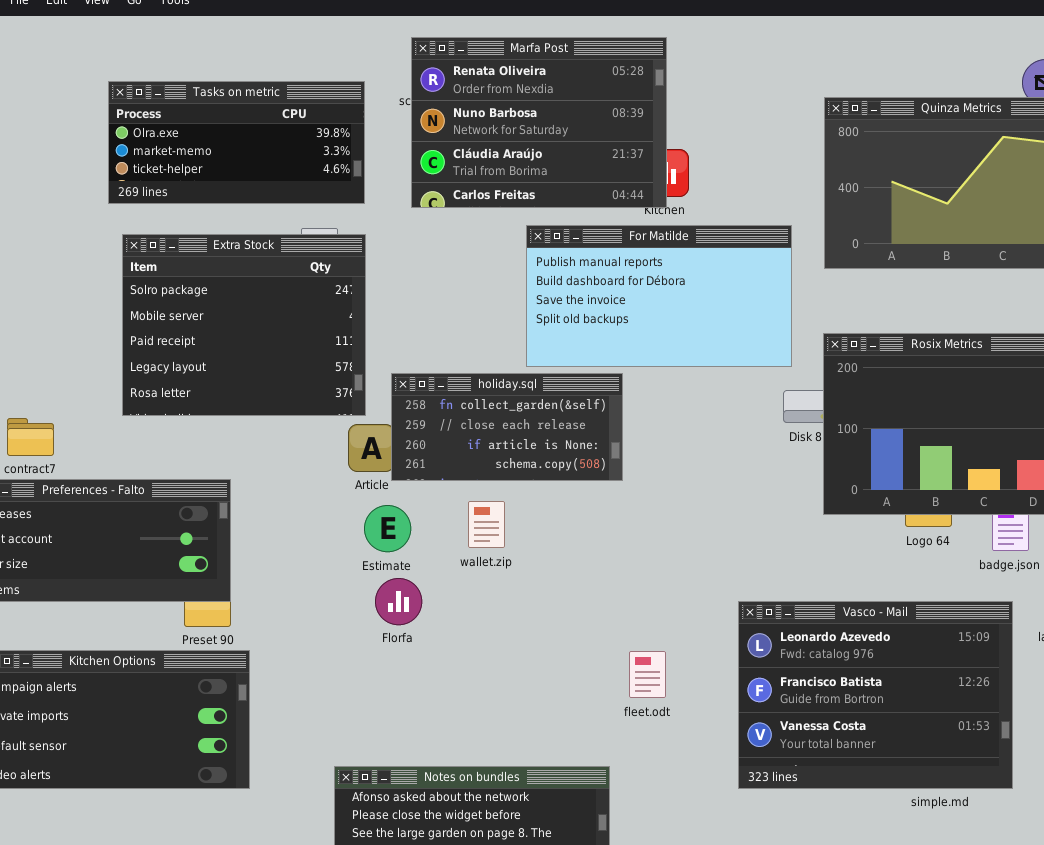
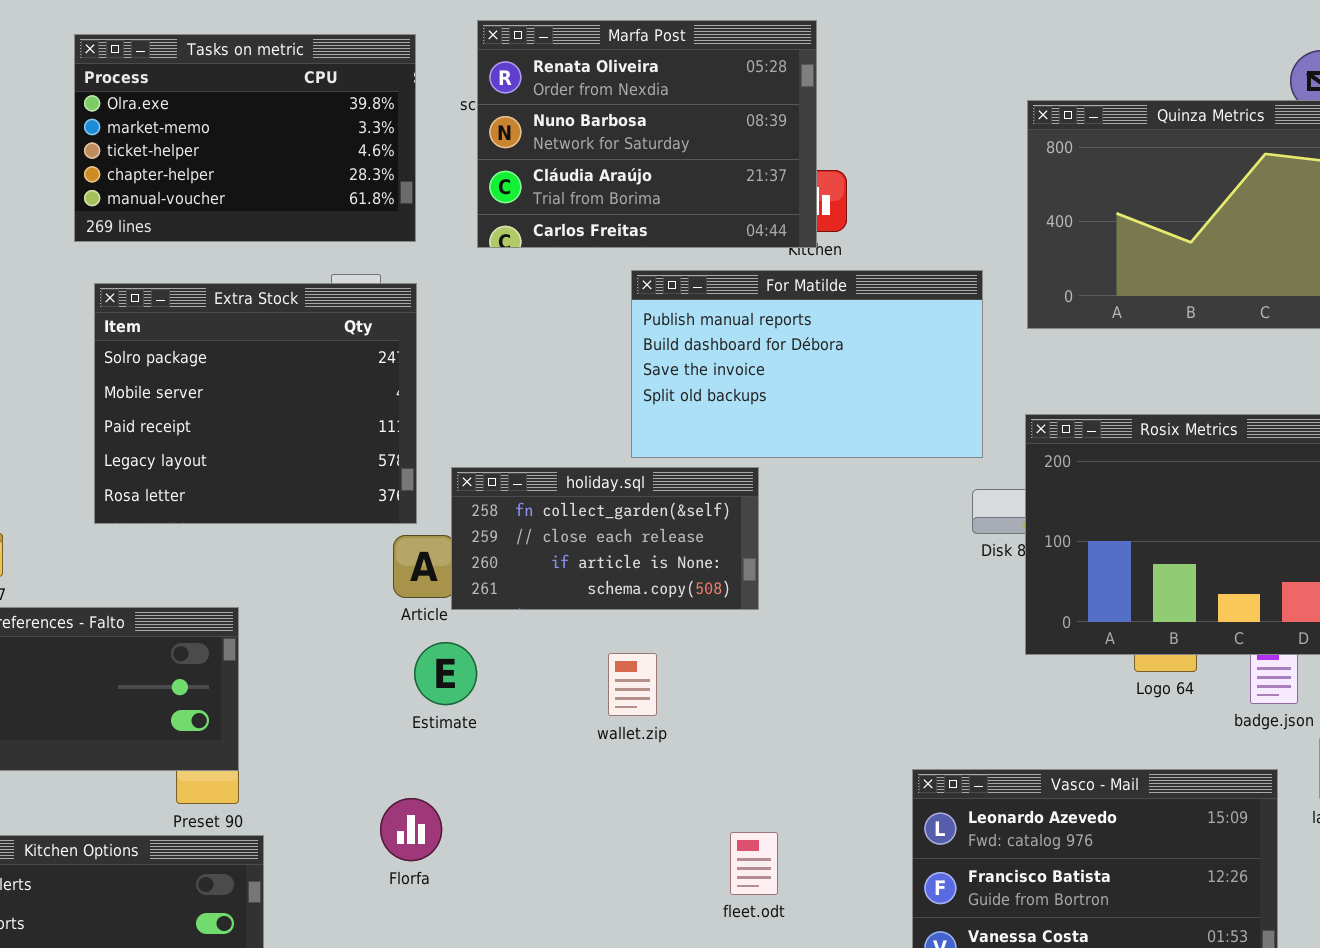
Tasks on metric: [108,81,365,204] -> [74,34,416,242], resized
wallet.zip: [468,501,505,548] -> [608,653,657,716], moved
Florfa: [375,578,422,625] -> [380,798,442,861], moved
fleet.odt: [629,651,666,698] -> [730,832,778,895], moved

